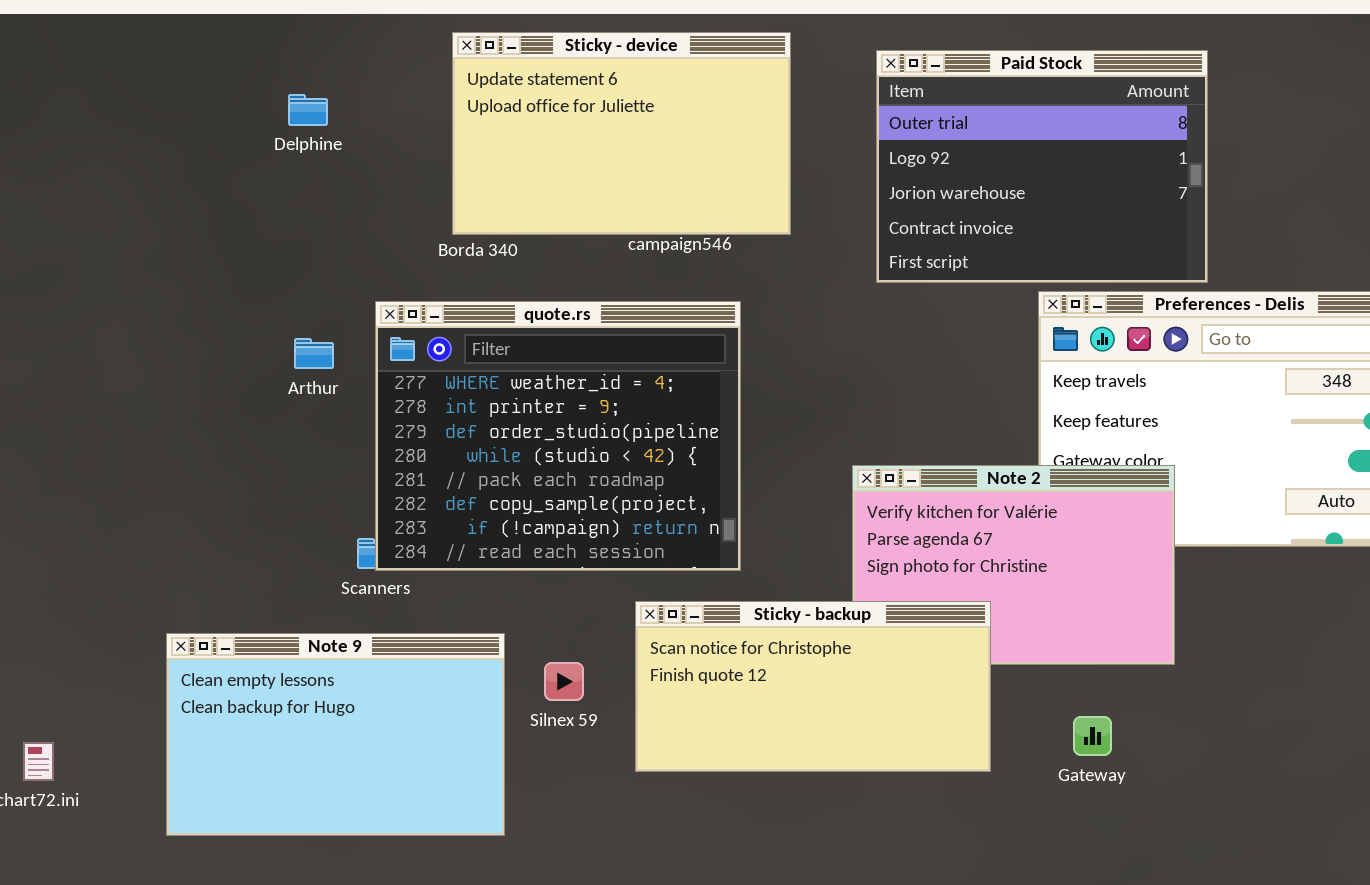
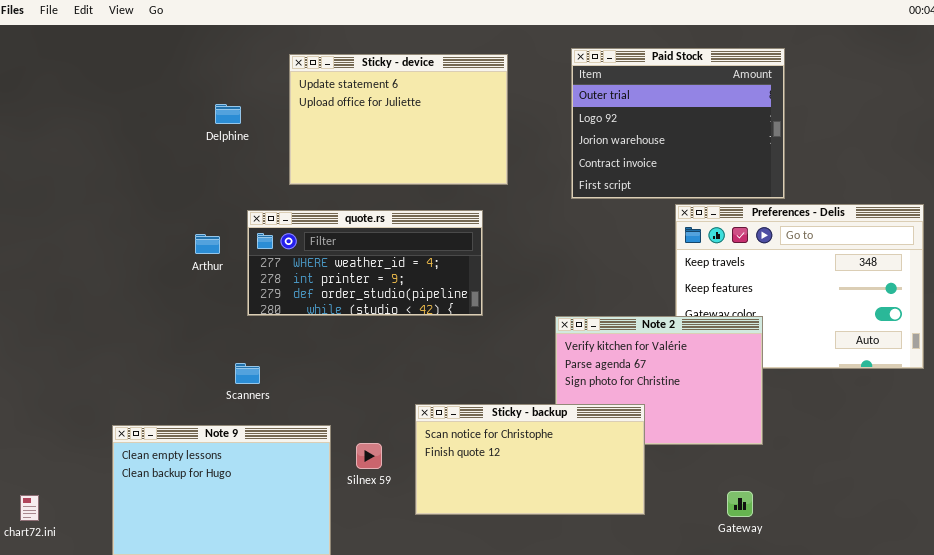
Sticky - device: [452,32,791,235] -> [289,54,508,185], moved
Delphine: [288,94,328,126] -> [215,104,241,124], moved
quote.rs: [375,301,741,571] -> [247,210,483,316], resized
Gateway: [1073,716,1112,756] -> [727,491,753,517], moved

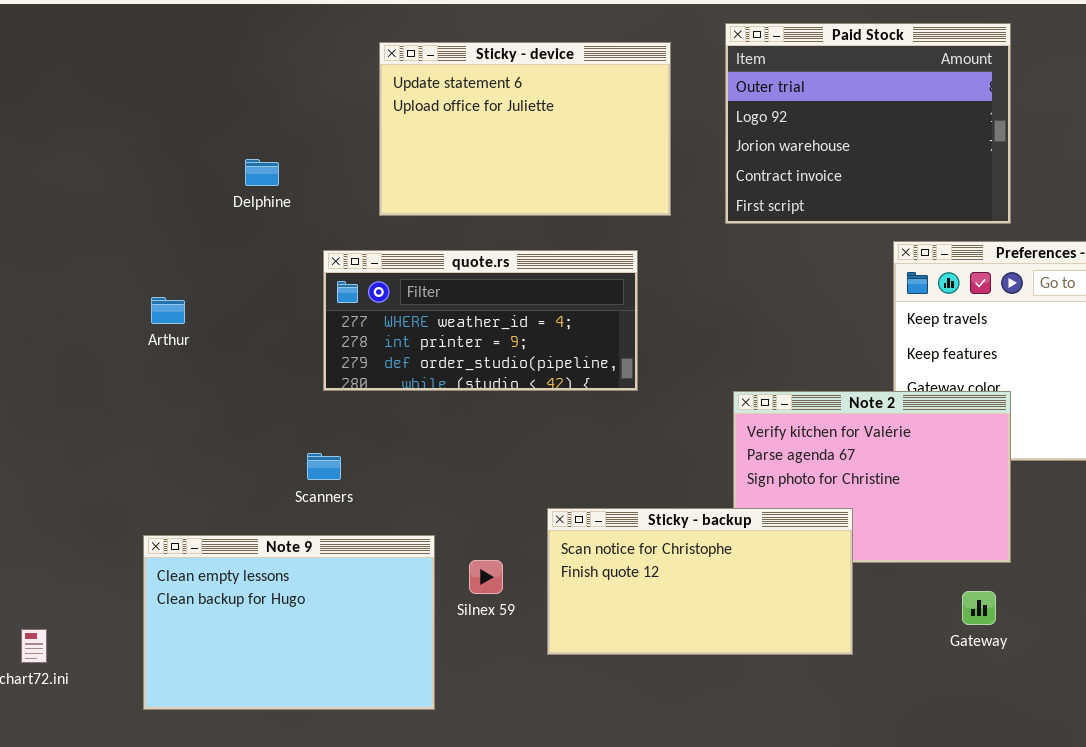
Paid Stock: [571,48,785,199] -> [725,23,1011,224], moved
Delphine: [215,104,241,124] -> [245,159,279,186], moved
Arthur: [195,234,220,254] -> [151,297,185,324], moved
Gateway: [727,491,753,517] -> [962,591,996,625], moved

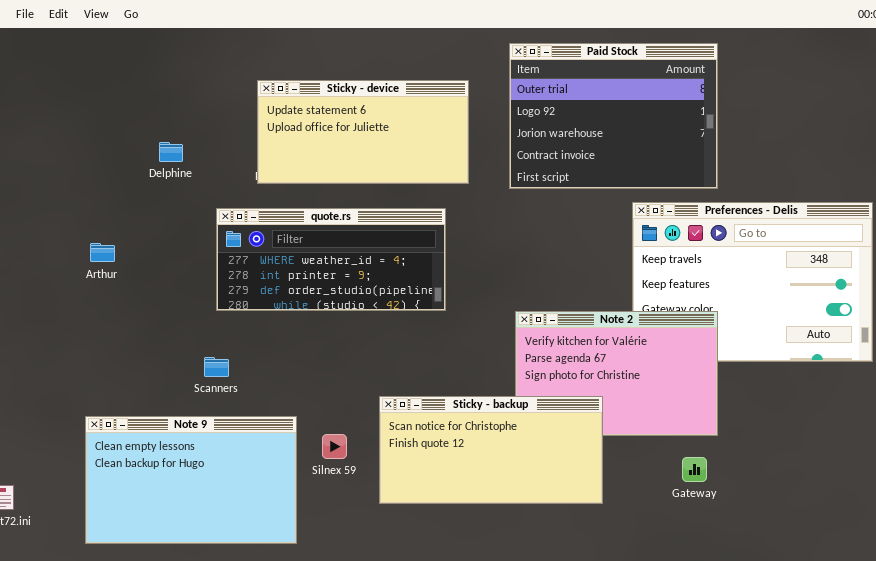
Sticky - device: [379,42,671,216] -> [257,80,469,184], resized

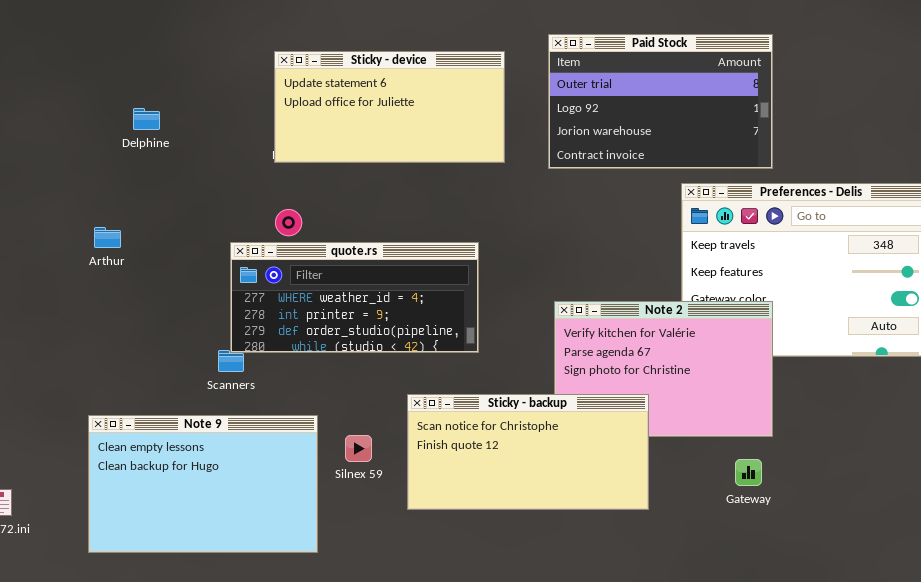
Paid Stock: [509,43,718,189] -> [548,34,773,169], resized
Delphine: [159,142,183,162] -> [133,108,160,130], moved
quote.rs: [216,208,446,311] -> [230,242,479,353], moved

